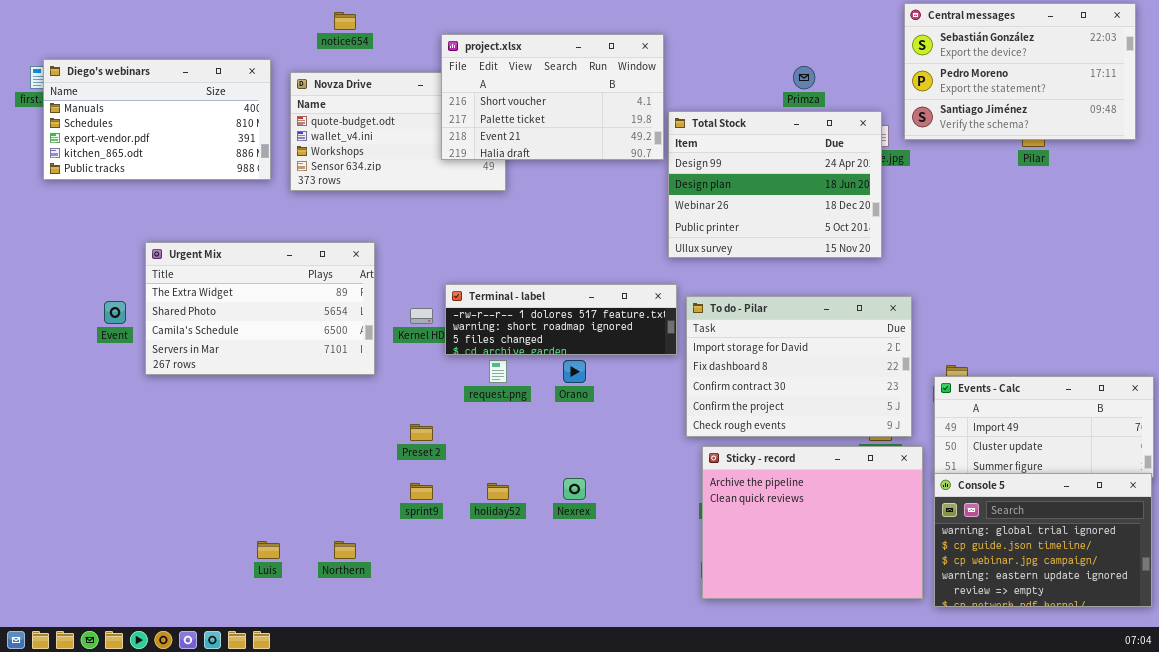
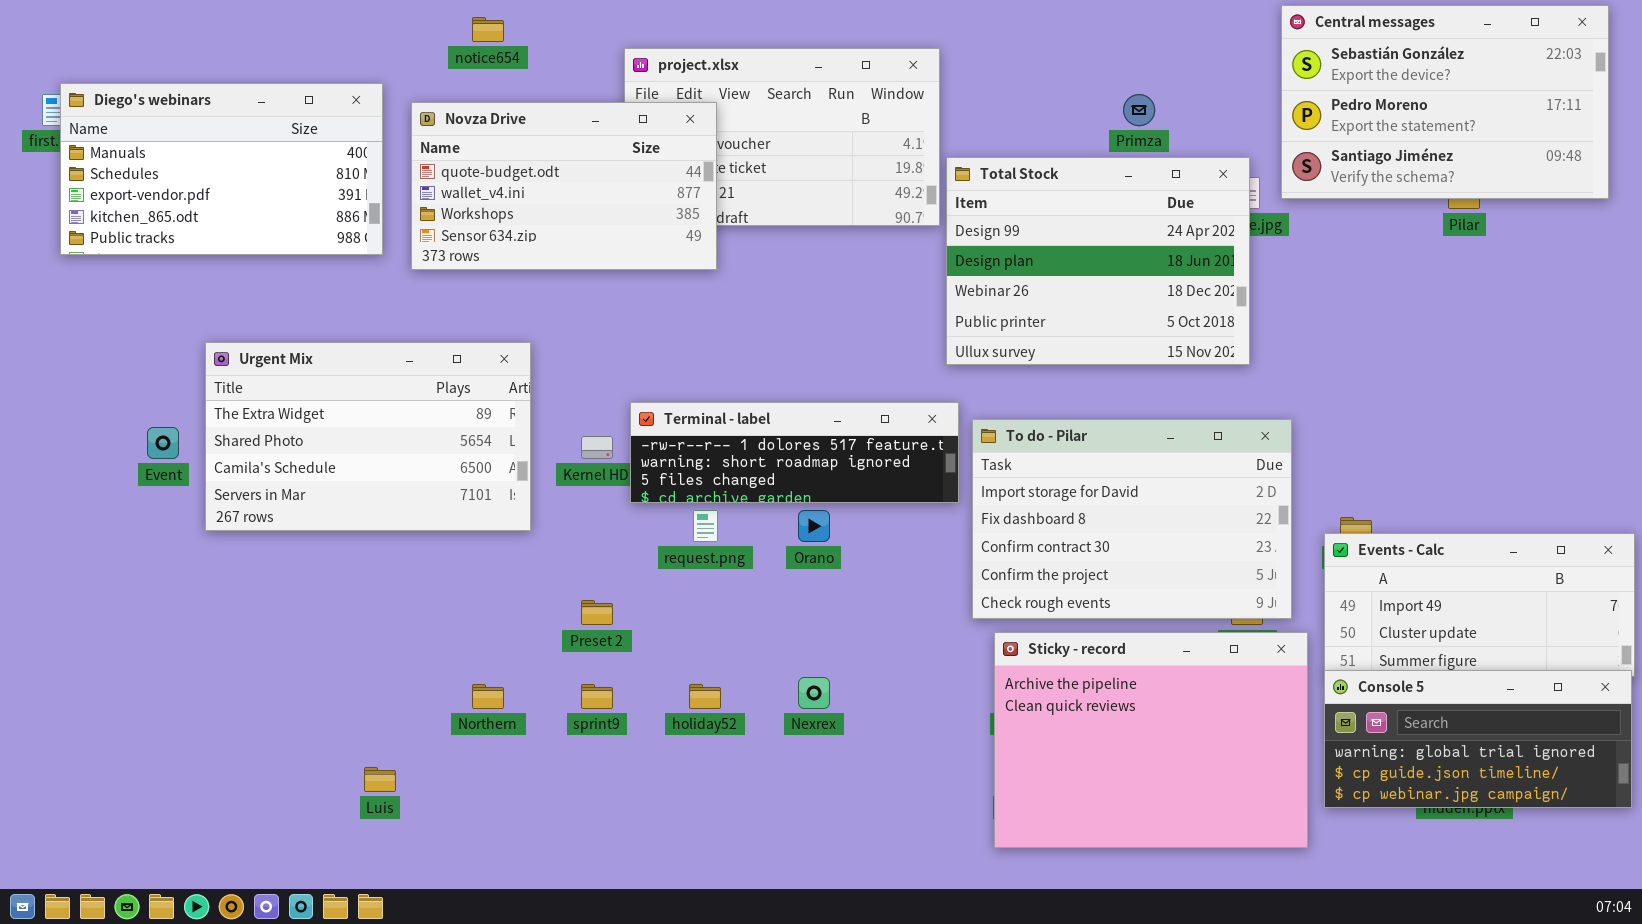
Novza Drive: [290,72,506,191] -> [411,102,717,270], raised
Console 5: [934,473,1152,607] -> [1324,670,1632,808], resized
Northern: [334,541,356,559] -> [472,684,504,709], moved

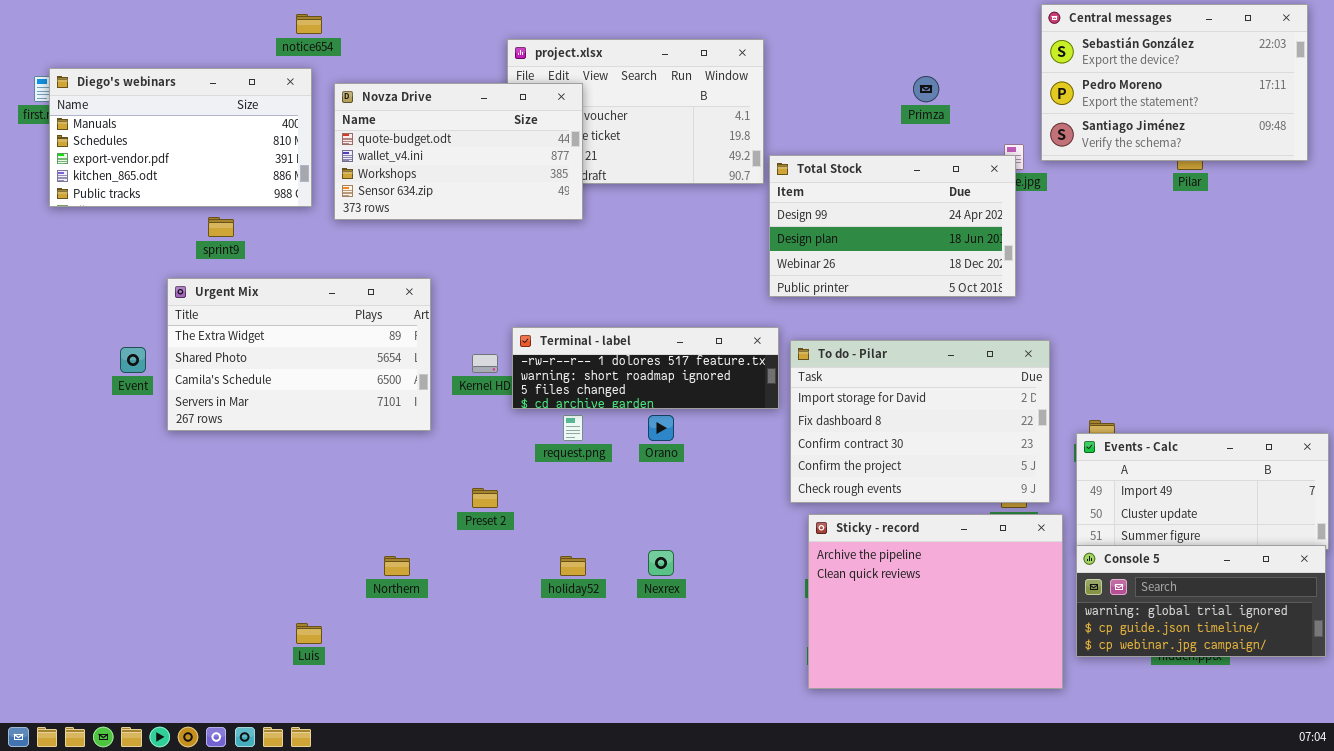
notice654: [472,17,504,42] -> [296,14,322,34], moved
Total Stock: [946,157,1250,365] -> [769,155,1016,297], resized
sprint9: [581,684,613,709] -> [208,217,234,237], moved

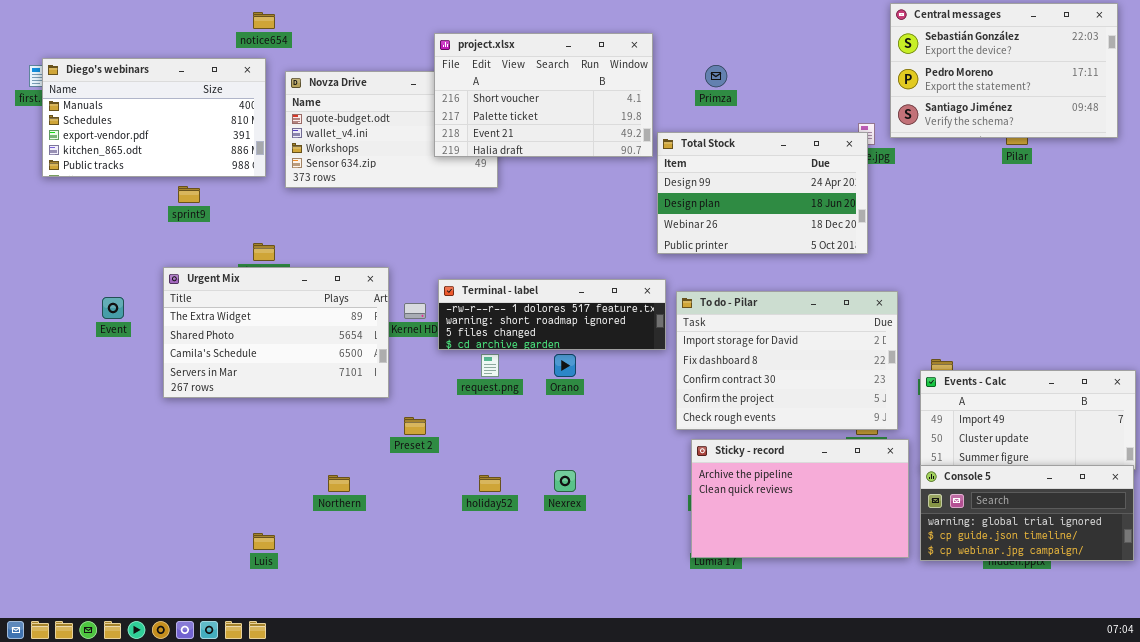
project.xlsx: [507,39,764,184] -> [434,33,653,157], raised
Primza: [913,76,939,102] -> [705,65,727,87], moved
Urgent Mix: [167,278,431,431] -> [163,267,389,398], moved
Sticky - record: [808,514,1063,689] -> [691,439,909,558], resized

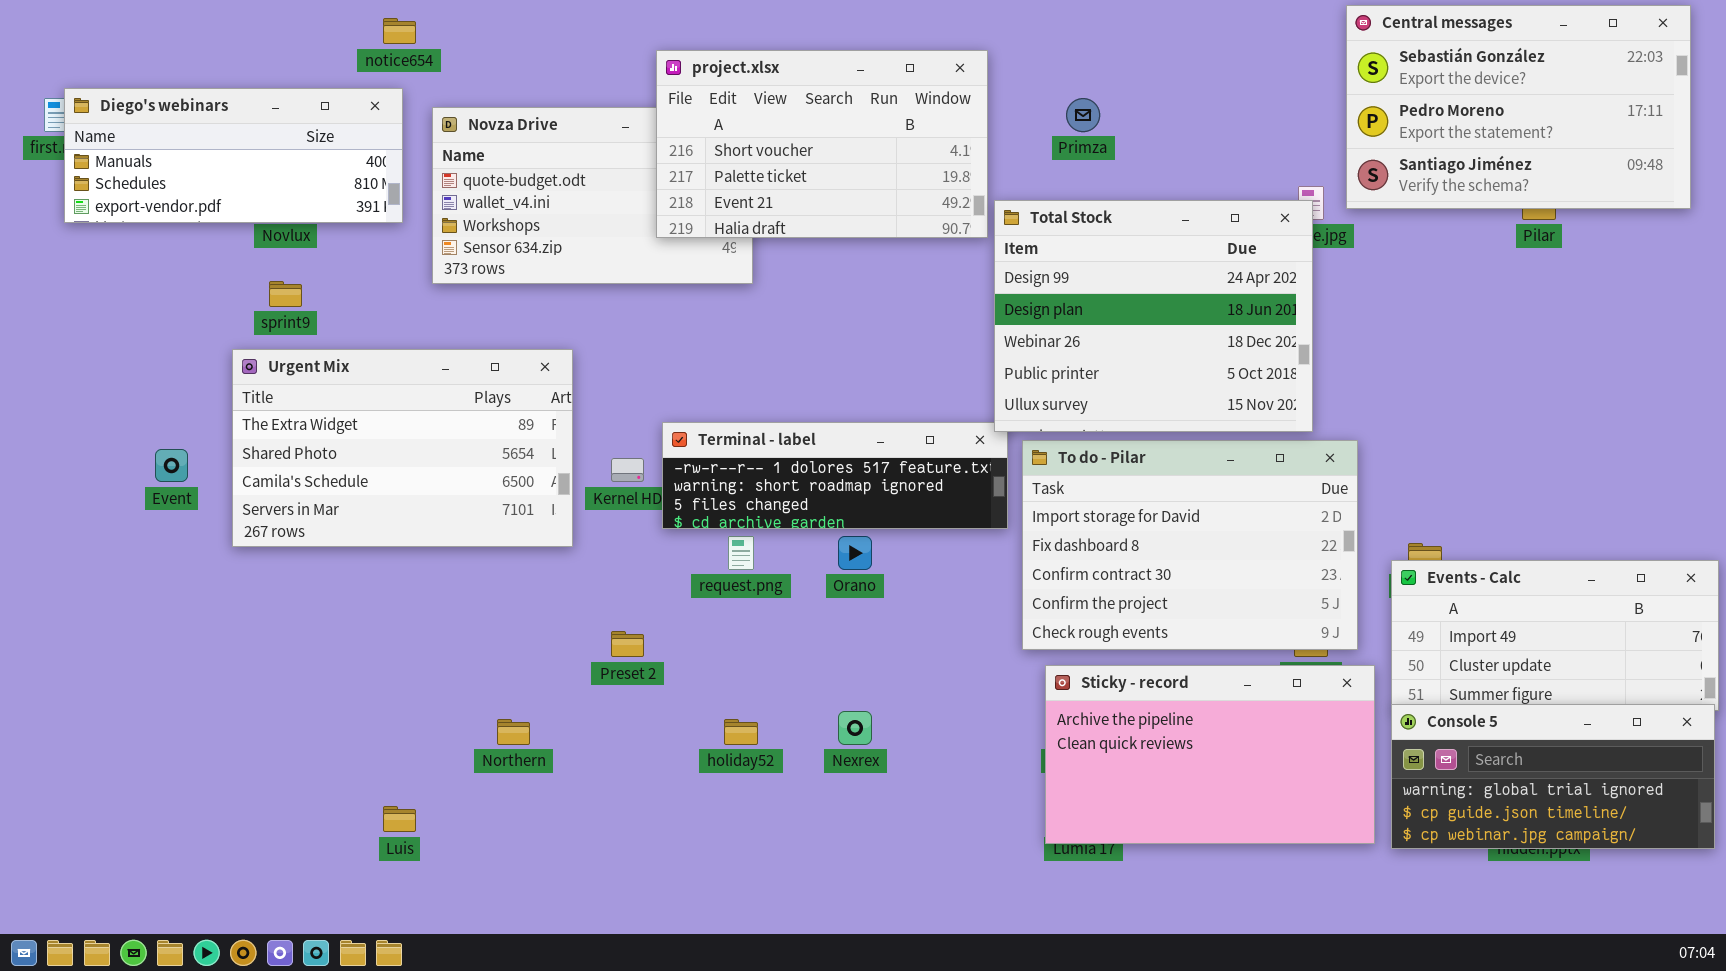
Diego's webinars: [42,58,266,177] -> [64,88,403,223], resized
Total Stock: [657,132,868,254] -> [994,200,1313,432], resized
Urgent Mix: [163,267,389,398] -> [232,349,573,547], moved

